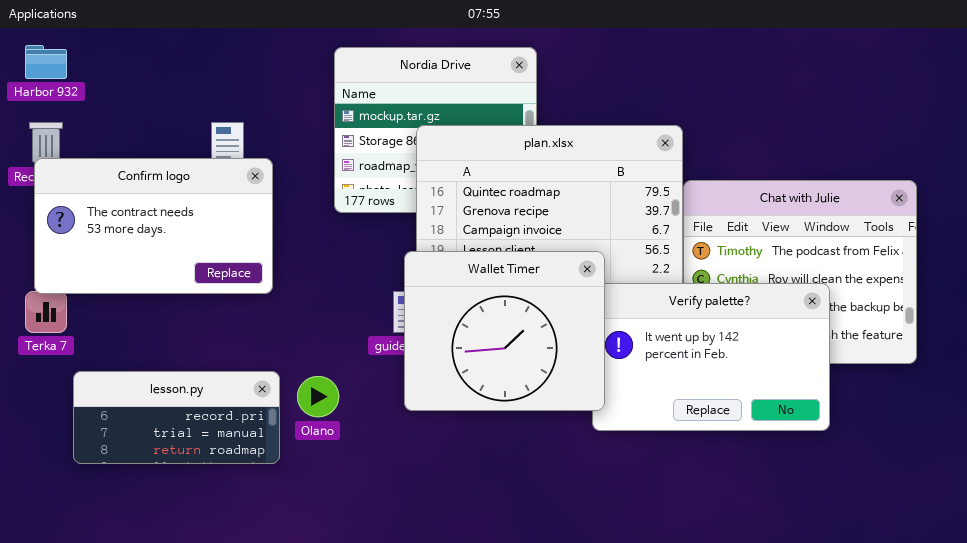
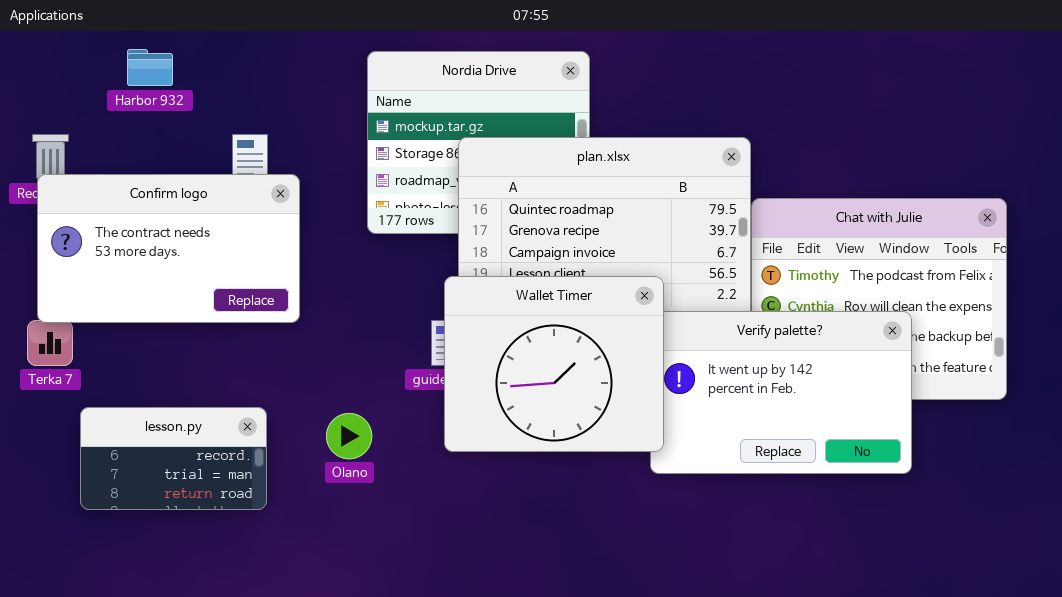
Harbor 932: [25,45,67,79] -> [127,49,173,86], moved
lesson.py: [73,371,280,464] -> [80,407,267,510], resized

